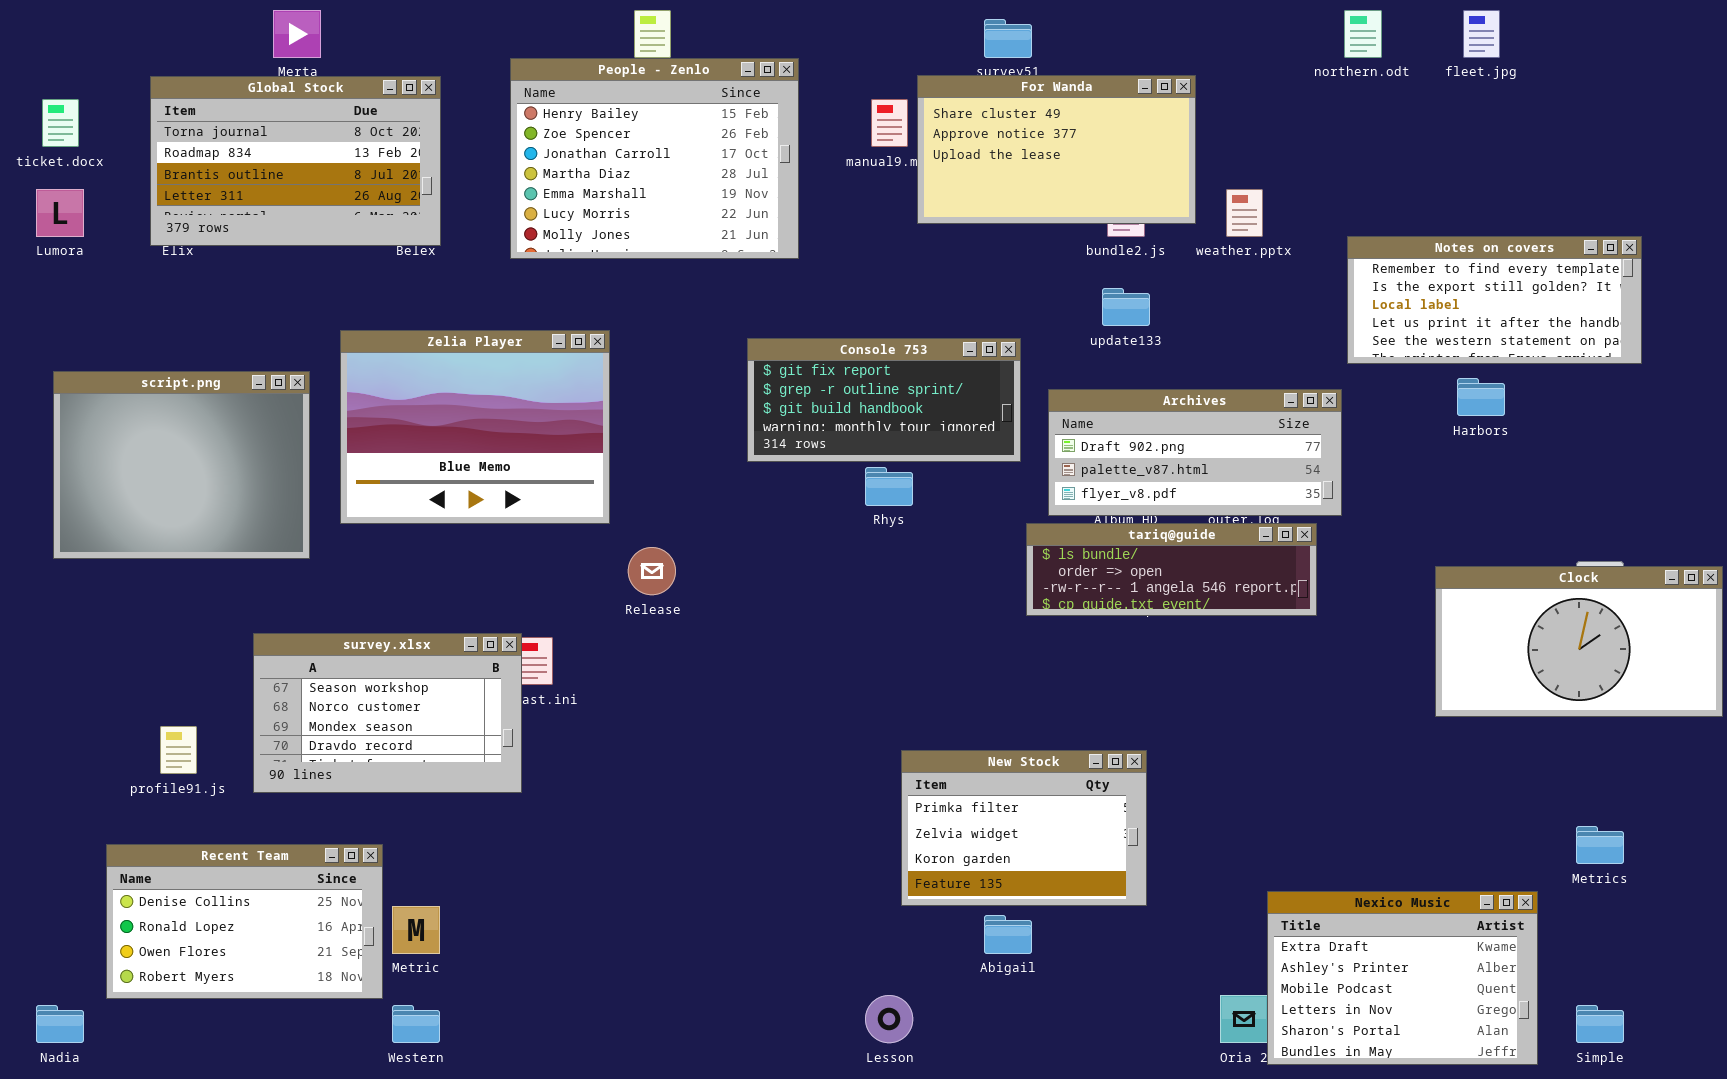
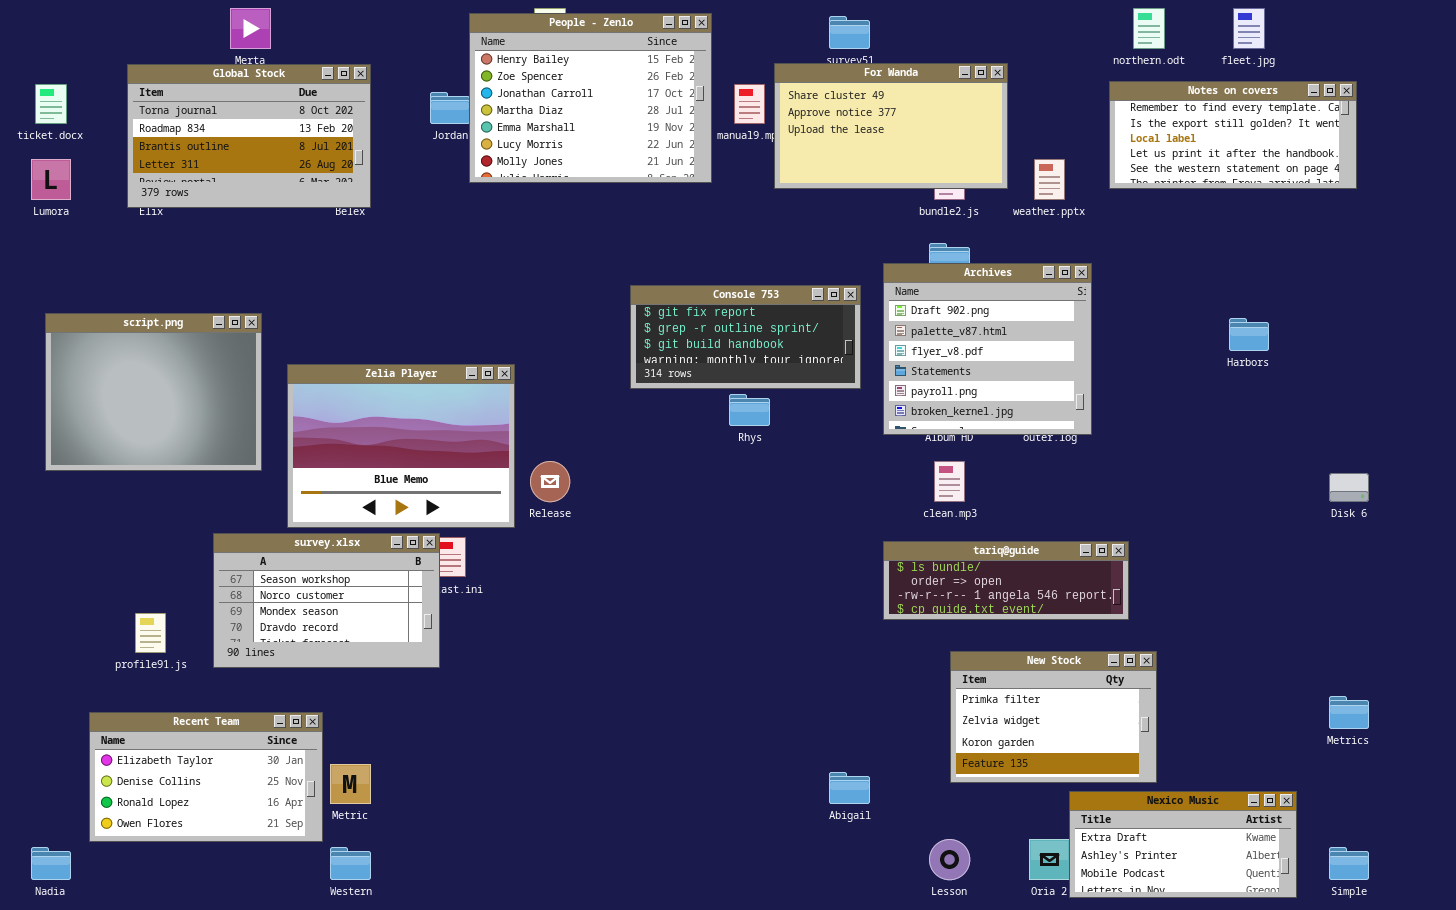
People - Zenlo: [510,58,799,259] -> [469,13,712,183], moved
Notes on covers: [1347,236,1642,364] -> [1109,81,1357,189], moved
Zelia Player: [340,330,610,524] -> [287,364,515,528], moved
Archives: [1048,389,1342,516] -> [883,263,1092,435], resized
tariq@guide: [1026,523,1317,616] -> [883,541,1129,620], moved
Clock: [1435,566,1723,717] -> none, closed
New Stock: [901,750,1147,906] -> [950,651,1157,783], moved
Recent Team: [106,844,383,999] -> [89,712,323,842], scrolled up 1 row
Nexico Music: [1267,891,1538,1065] -> [1069,791,1297,898], resized
Lesson: [865,995,913,1043] -> [929,839,970,880], moved

